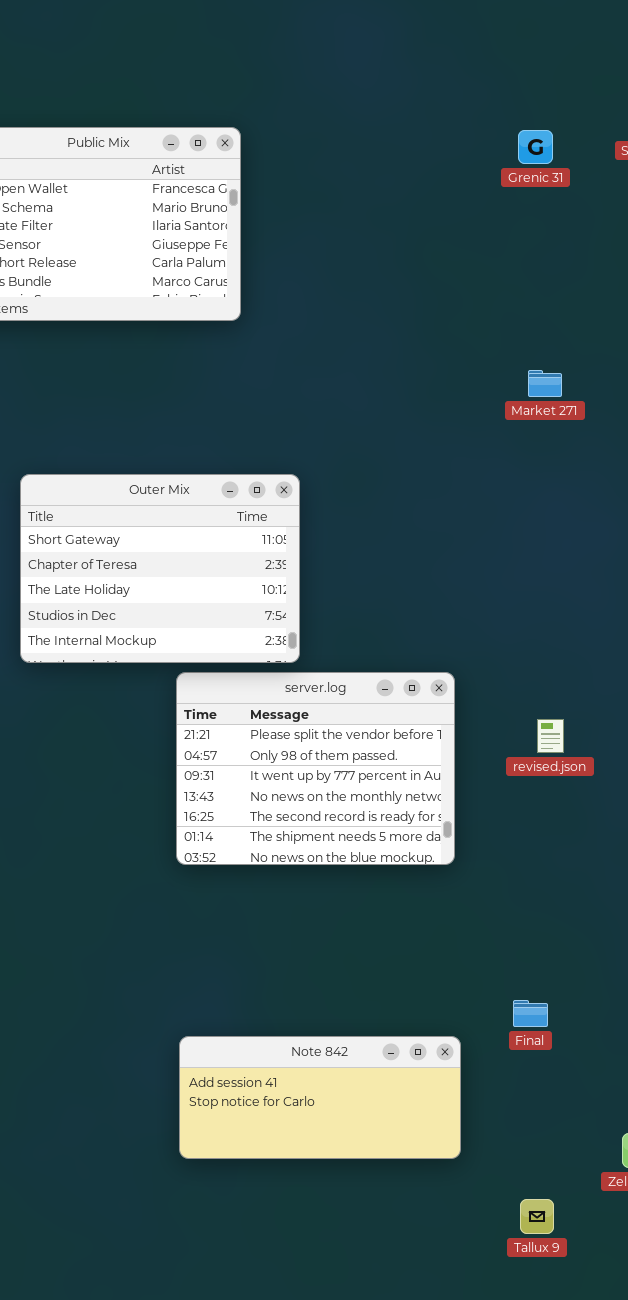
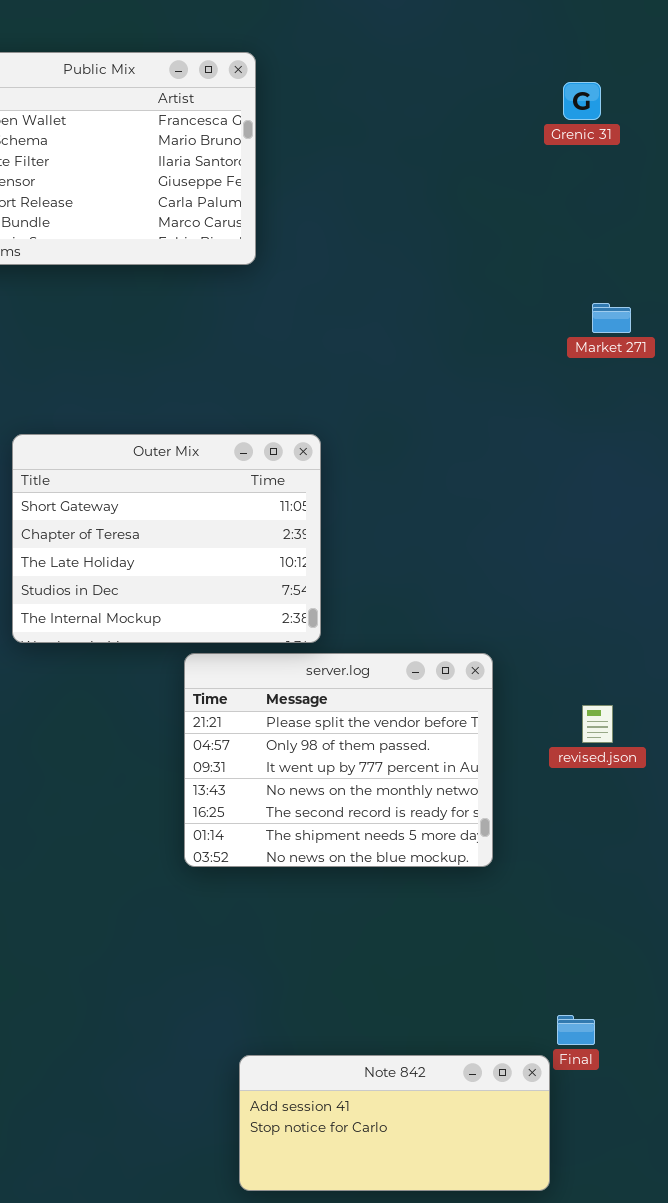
Grenic 31: [518,130,553,164] -> [563,82,601,120], moved
Market 271: [528,370,562,397] -> [592,303,631,333], moved
Note 842: [179,1036,461,1159] -> [239,1055,550,1191], moved

